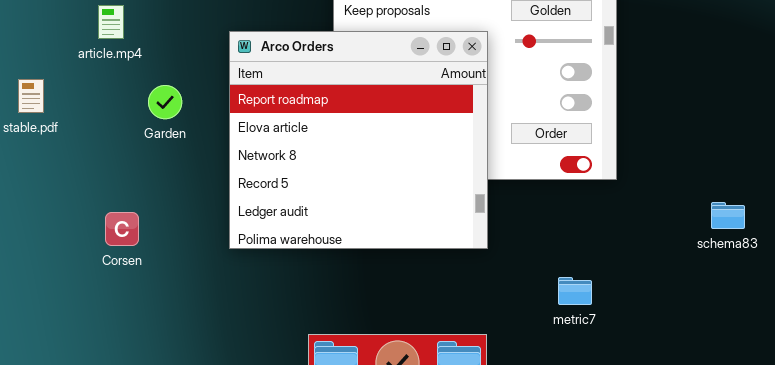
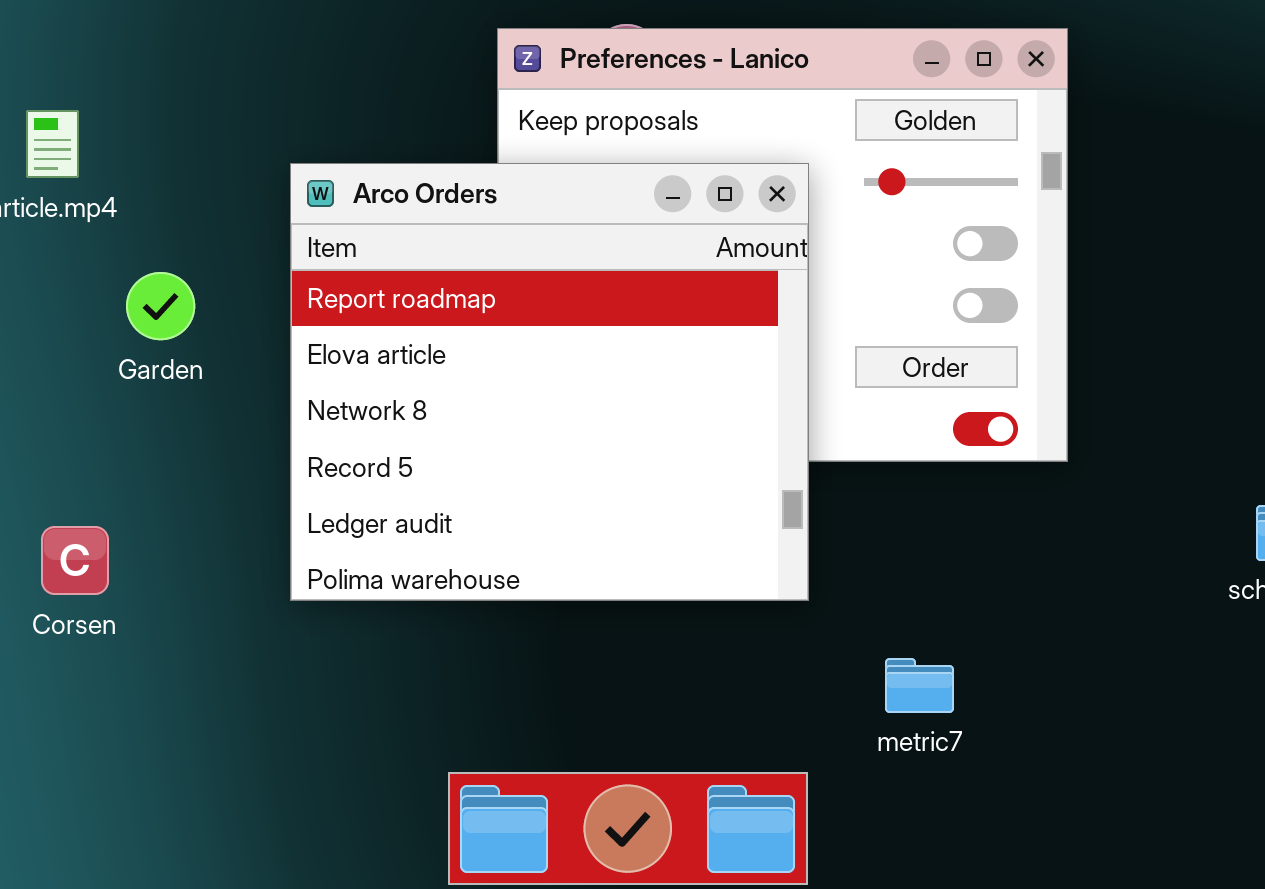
metric7: [558,277,592,305] -> [885,658,954,713], moved

